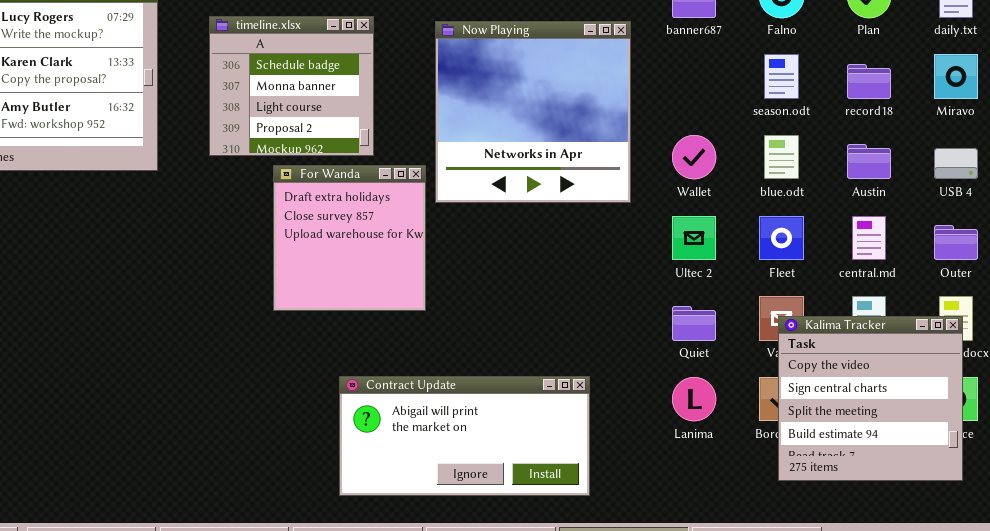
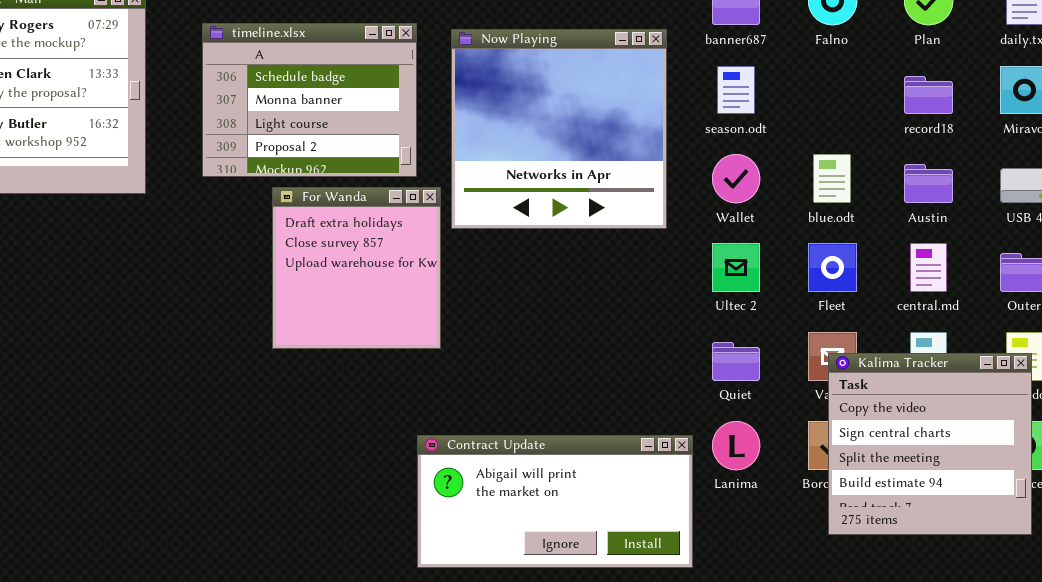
timeline.xlsx: [209,16,374,156] -> [202,23,417,177], resized
season.odt: [764,54,799,99] -> [717,66,755,114], moved
Contract Update: [339,376,590,496] -> [417,435,693,568], moved

